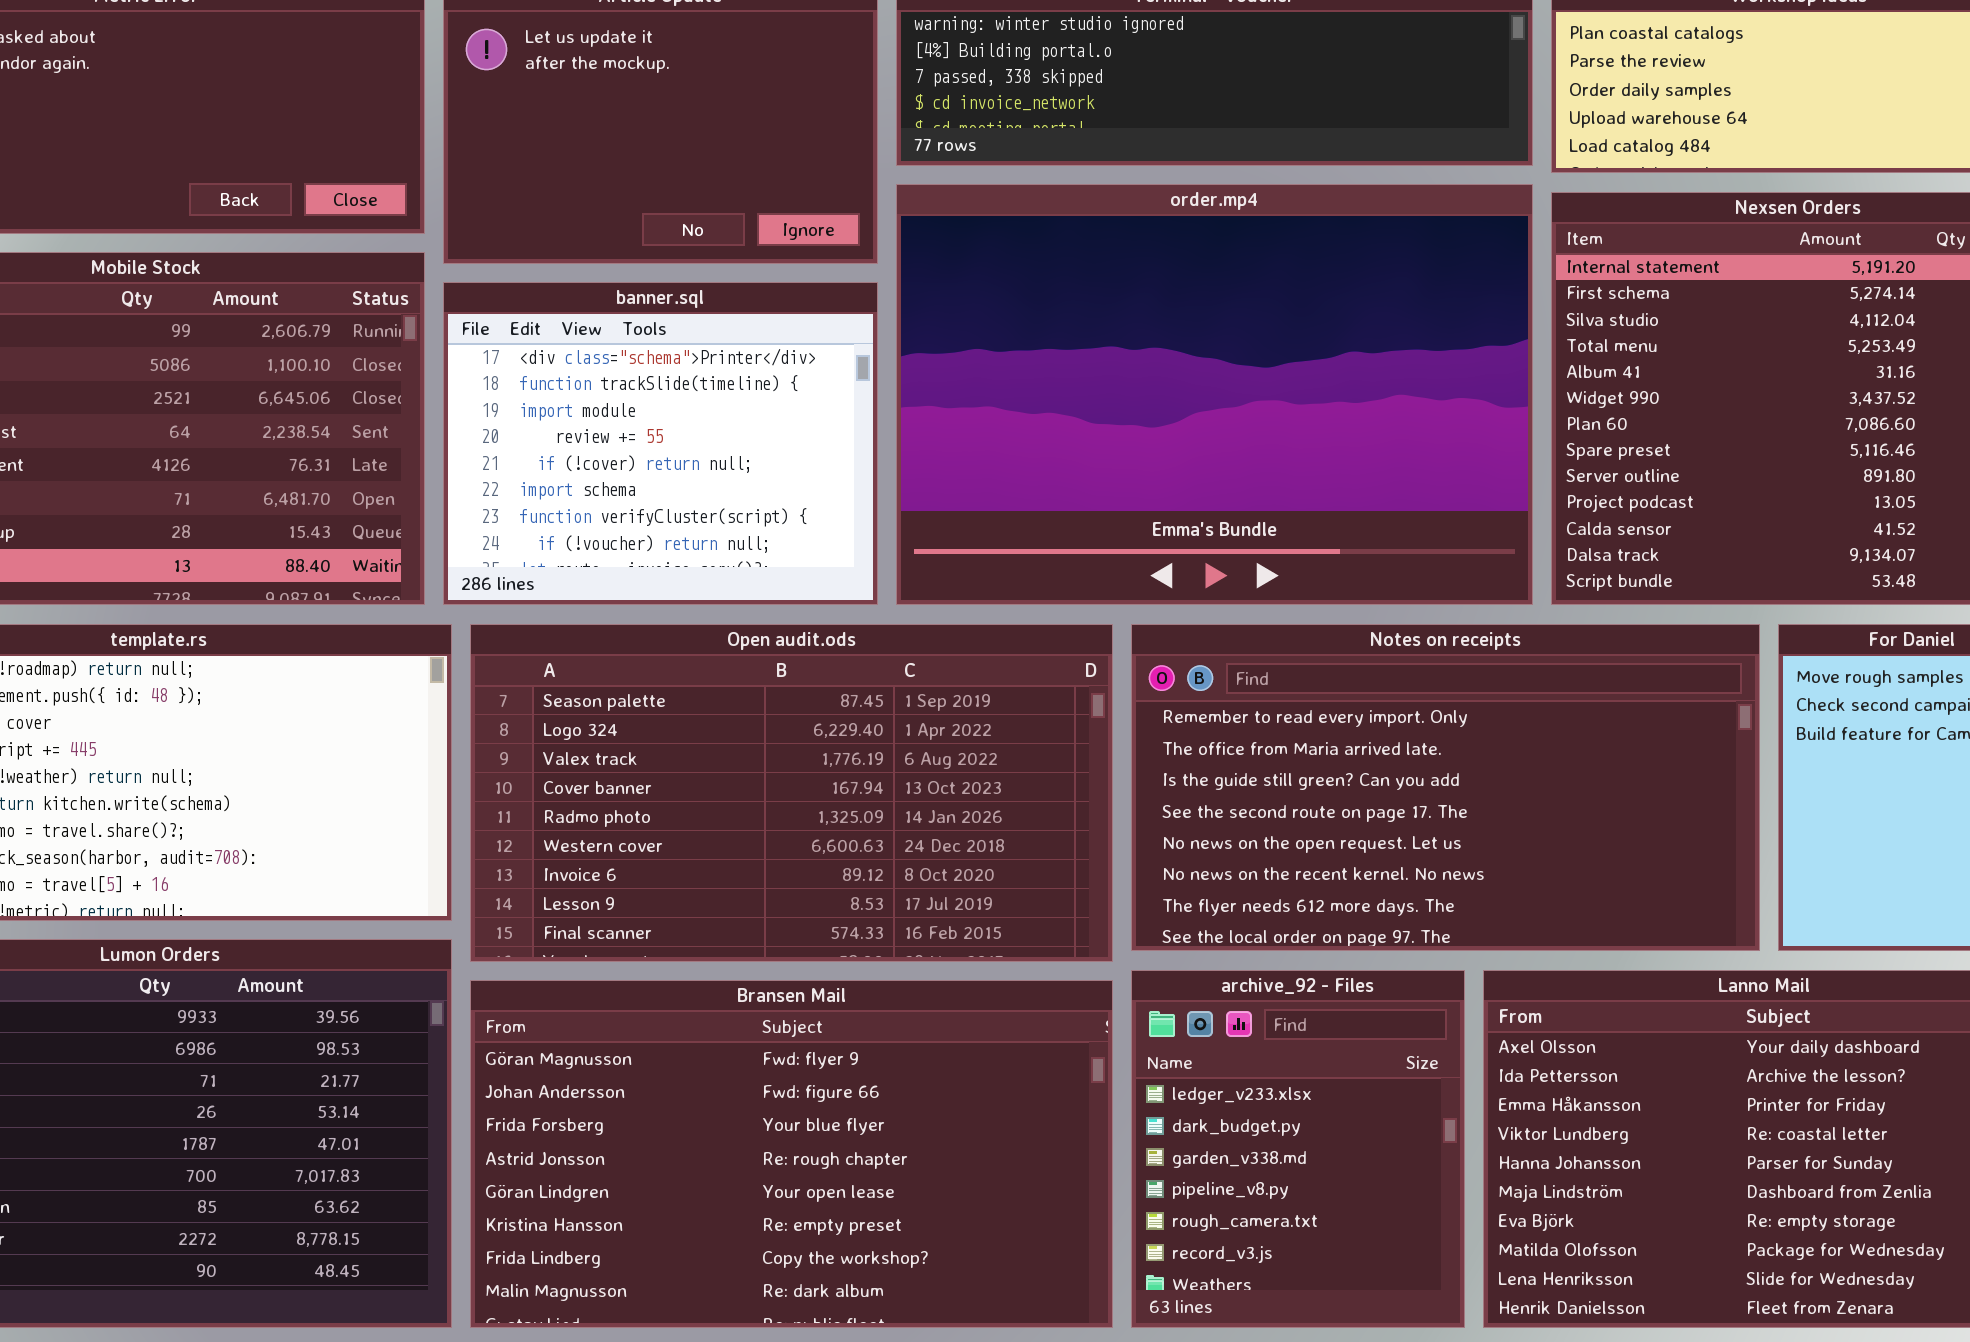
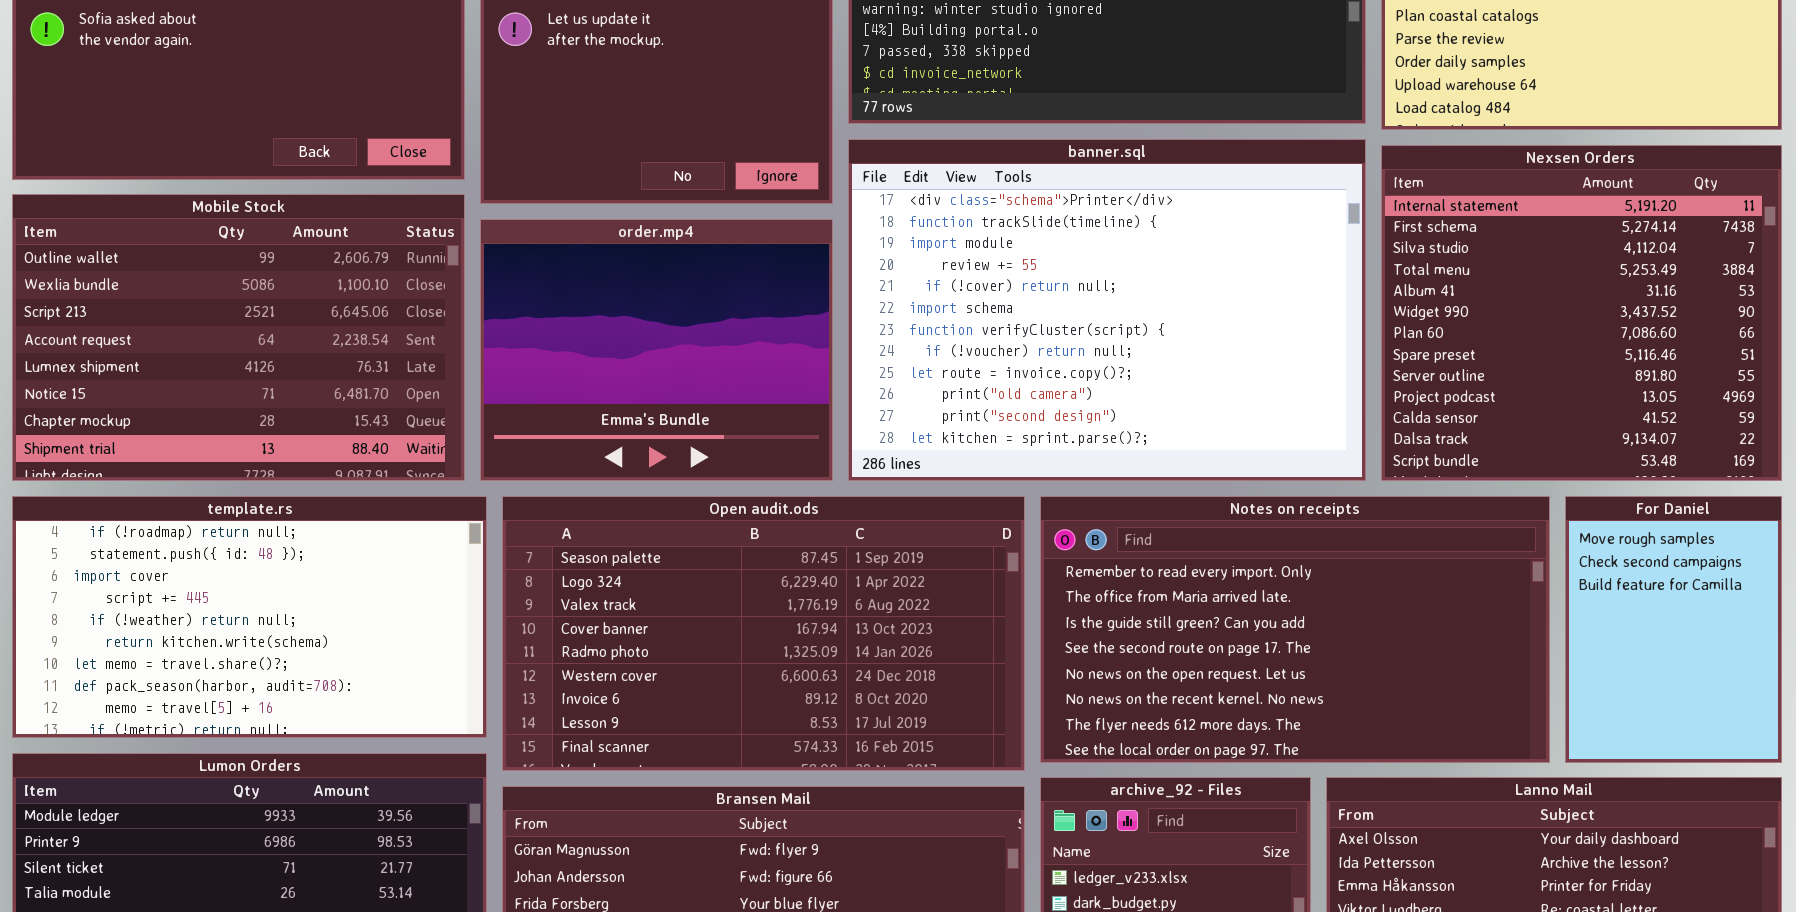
order.mp4: [896,184,1533,605] -> [480,219,833,481], moved, resized
banner.sql: [443,282,878,605] -> [848,139,1366,481], moved, resized

